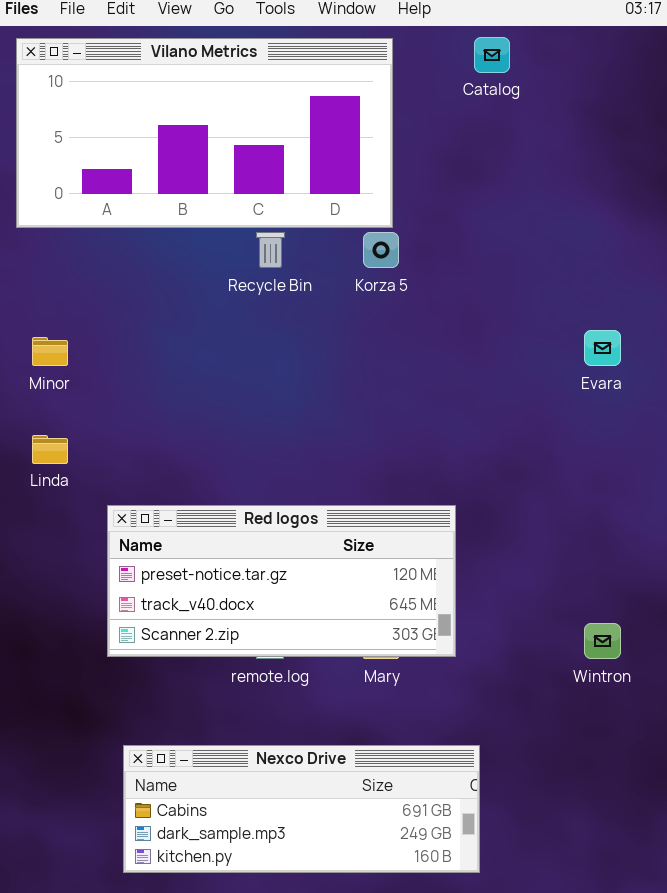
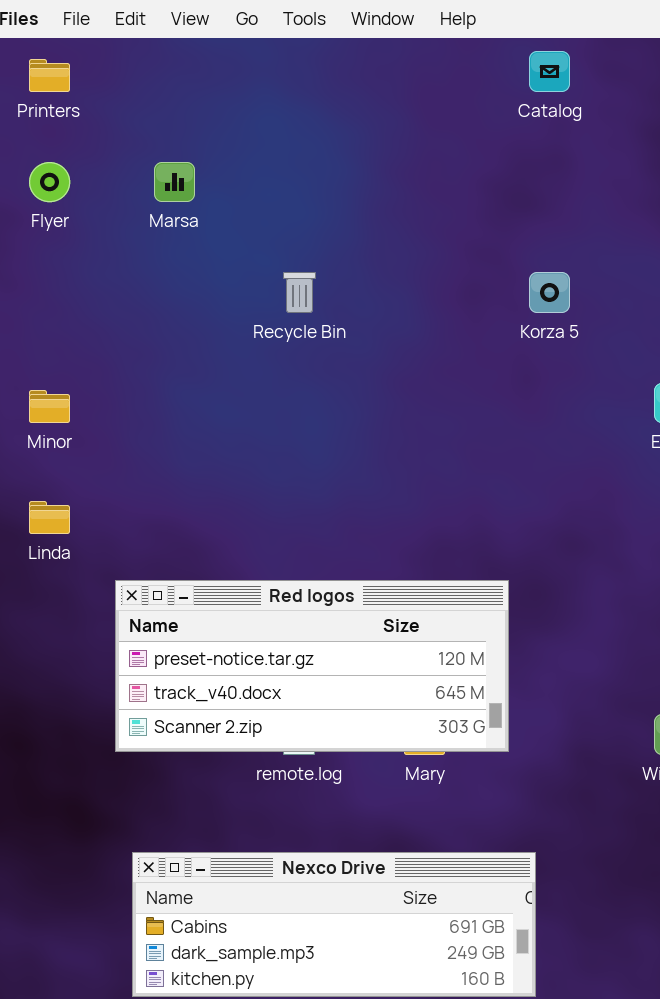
Vilano Metrics: [16,38,393,228] -> none, closed
Korza 5: [363,232,399,268] -> [529,272,570,313], moved

